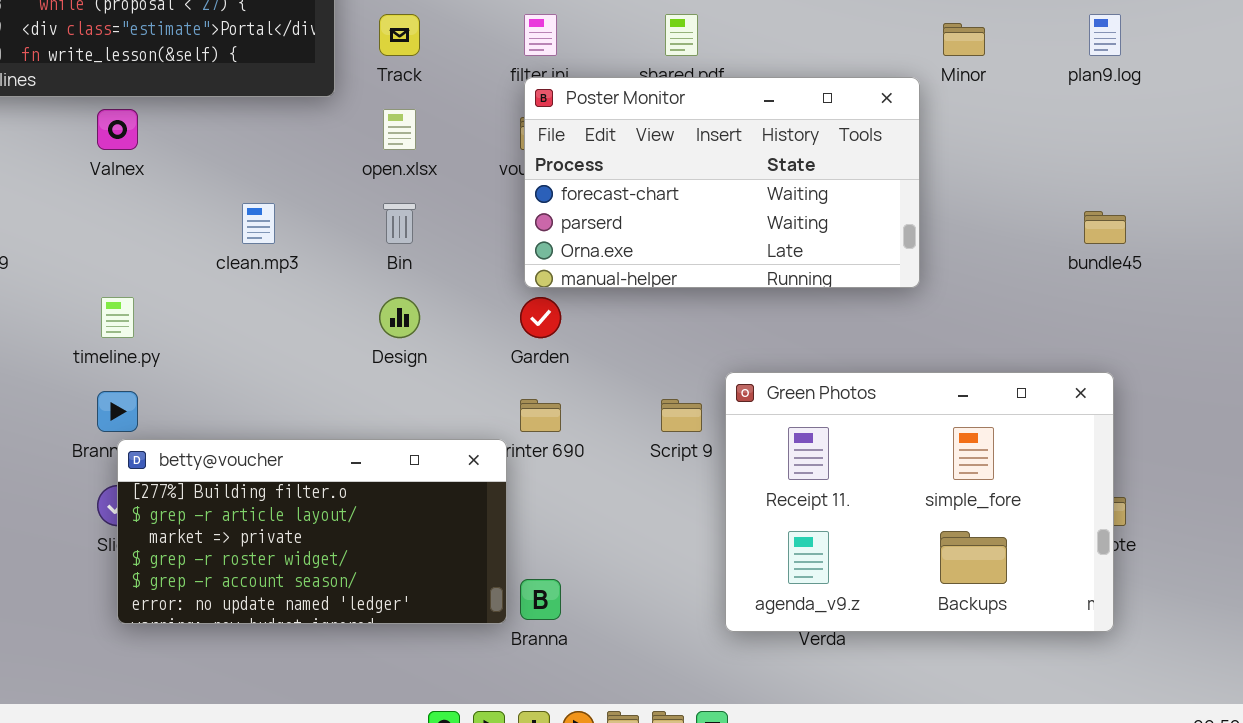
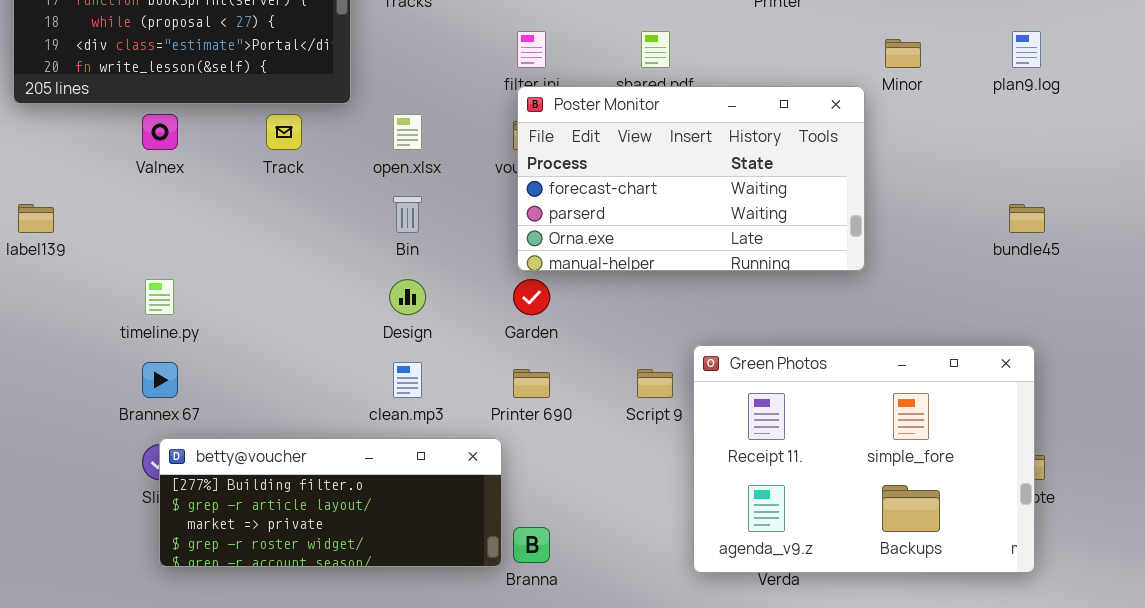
Track: [379,14,420,56] -> [266,114,302,150], moved
clean.mp3: [242,203,275,244] -> [393,362,422,398], moved
betty@voucher: [117,439,507,624] -> [159,438,502,567], resized

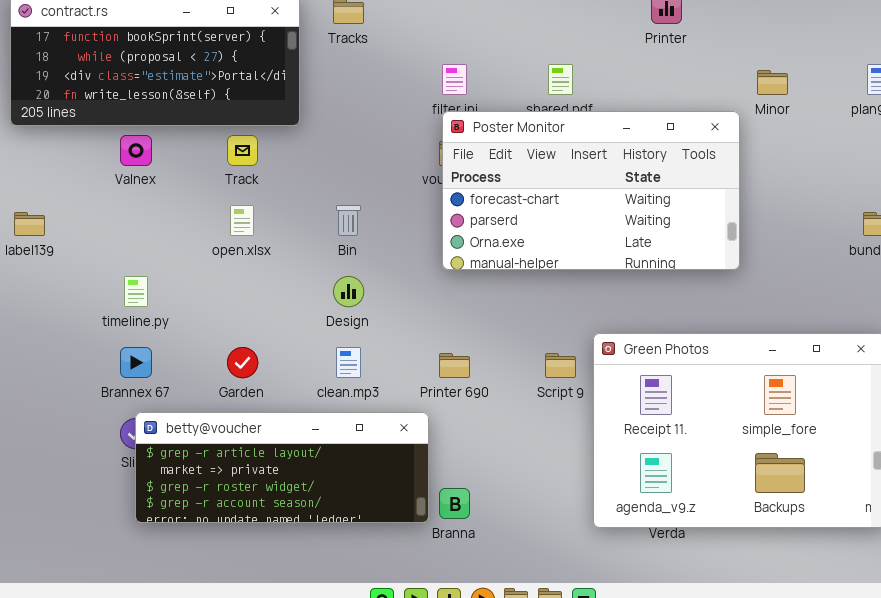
open.xlsx: [393,114,422,150] -> [230,205,254,236], moved
Garden: [513,279,550,315] -> [227,347,258,378], moved
betty@voucher: [159,438,502,567] -> [135,412,429,523], scrolled down 1 row

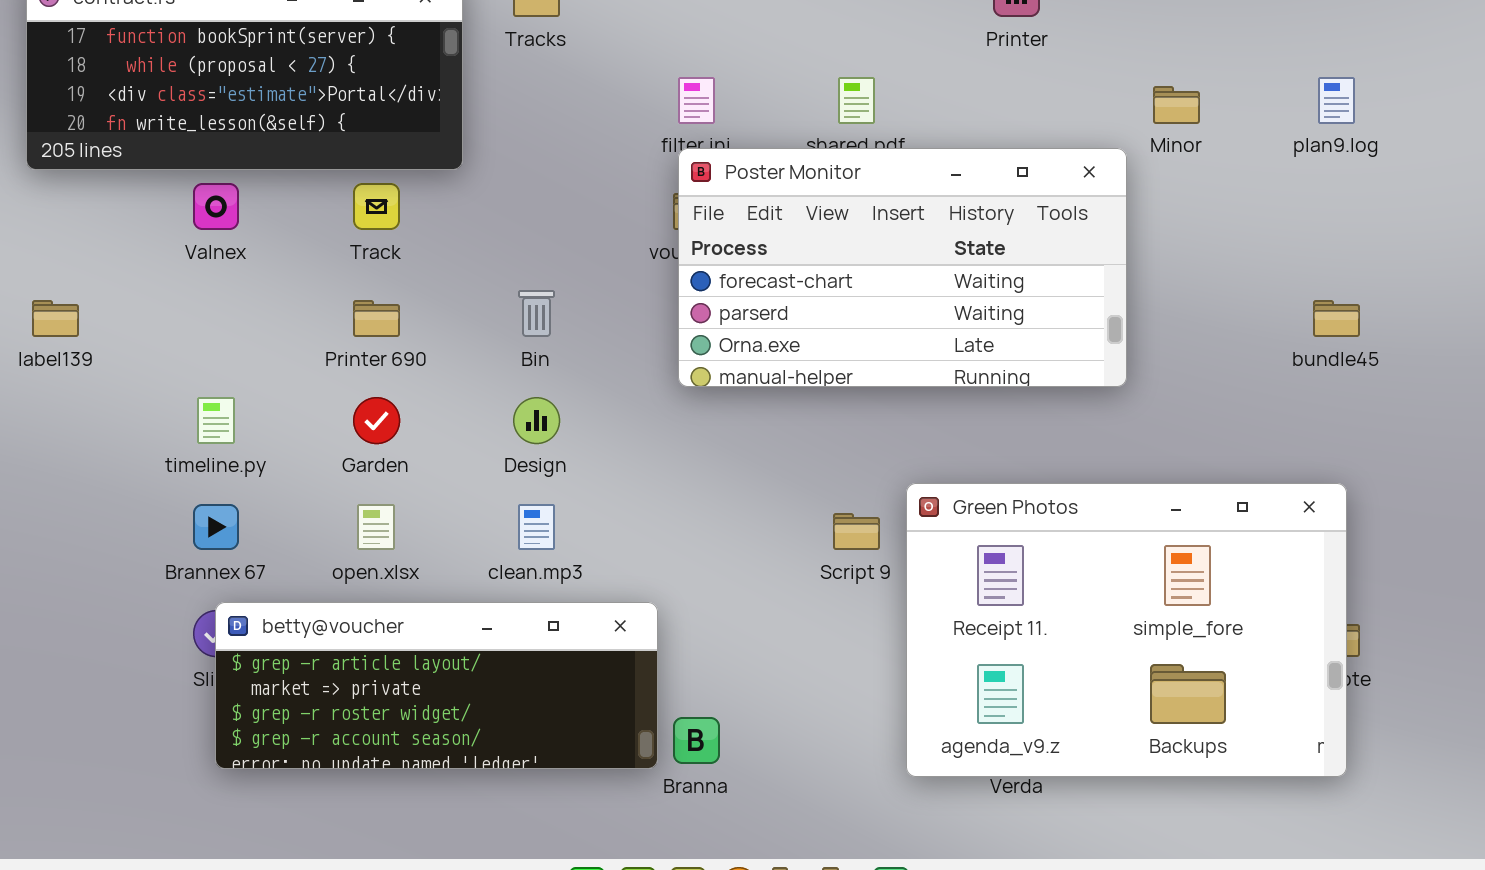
open.xlsx: [230,205,254,236] -> [357,504,395,550], moved
Garden: [227,347,258,378] -> [353,397,400,444], moved
Printer 690: [439,353,470,378] -> [353,300,400,337], moved

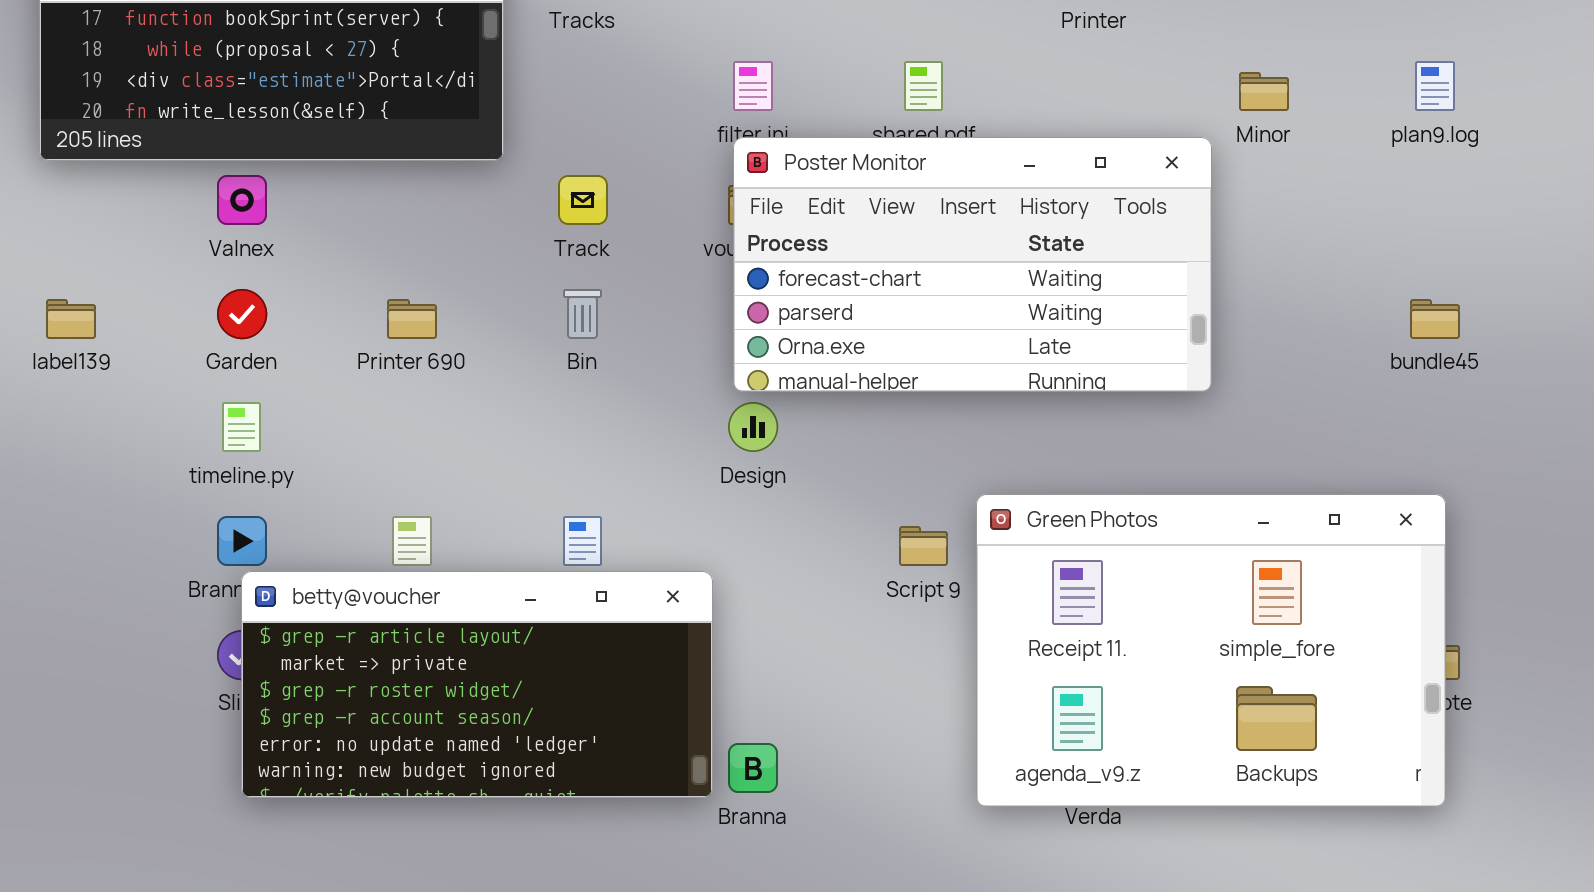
Track: [353,183,400,230] -> [558,175,608,225], moved
Garden: [353,397,400,444] -> [217,289,267,339], moved
Design: [513,397,560,444] -> [728,402,778,452], moved
betty@voucher: [215,602,658,769] -> [241,571,713,798], resized

